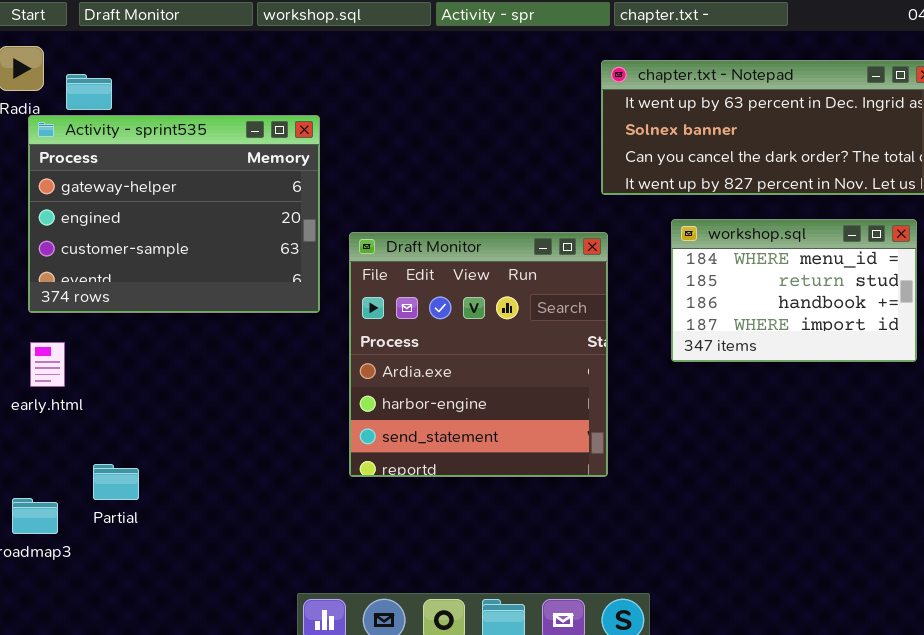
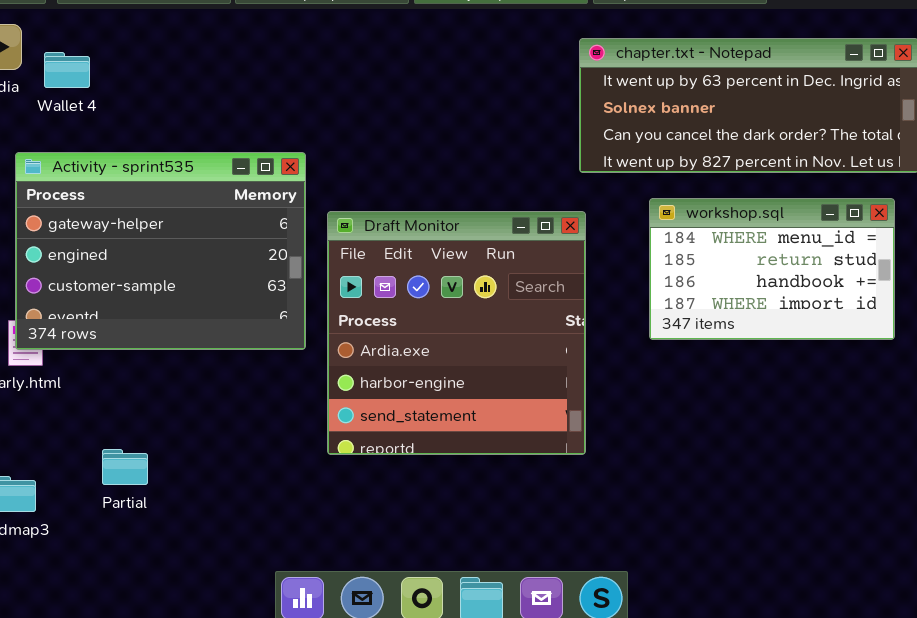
Activity - sprint535: [28,115,320,313] -> [15,152,306,350], moved
Partial: [93,464,139,500] -> [102,449,148,485], moved

